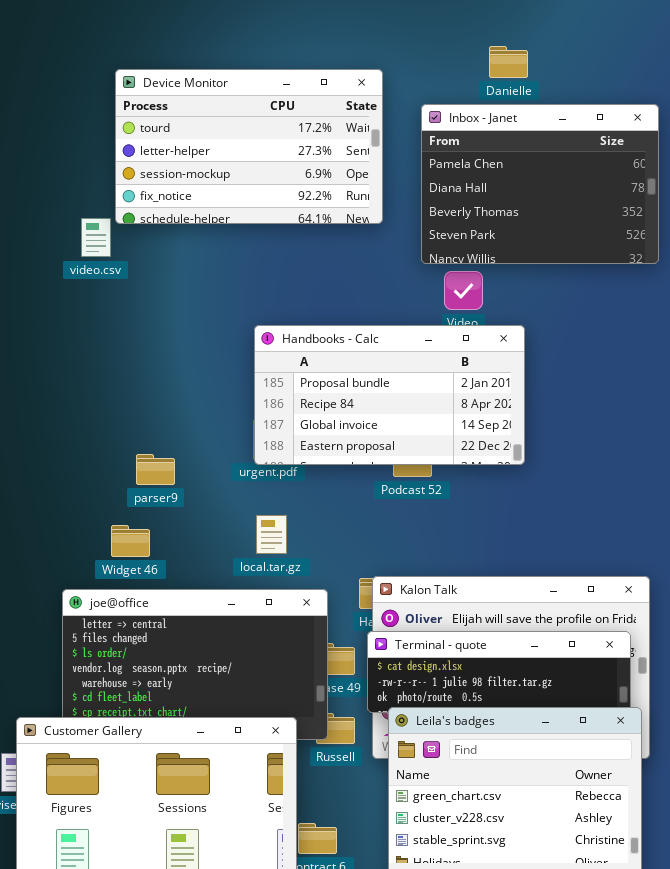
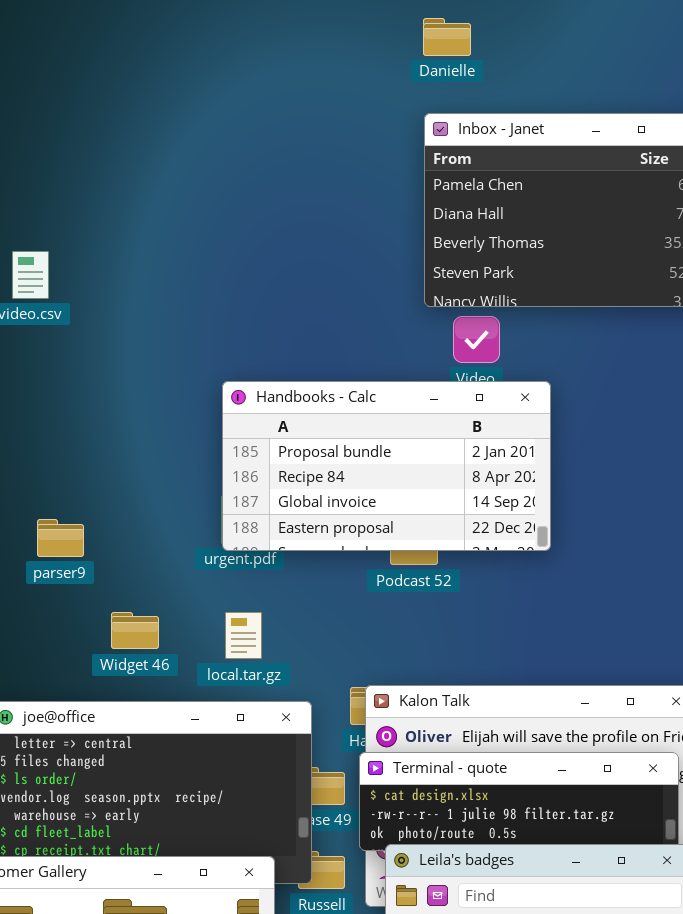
Danielle: [489,46,528,78] -> [423,18,471,56], moved
Device Monitor: [115,69,383,224] -> none, closed
parser9: [136,454,175,485] -> [37,519,84,557], moved
Widget 46: [111,525,150,557] -> [111,612,159,649], moved

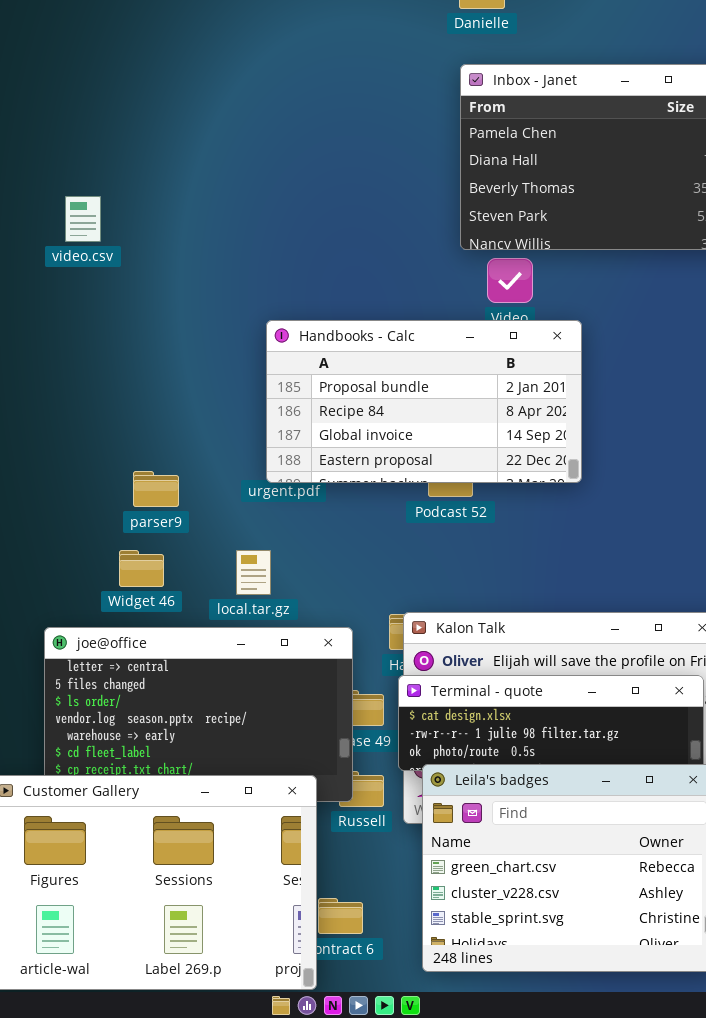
parser9: [37,519,84,557] -> [133,471,179,507], moved
Widget 46: [111,612,159,649] -> [119,550,164,587], moved
local.tar.gz: [225,612,262,659] -> [236,550,271,595], moved

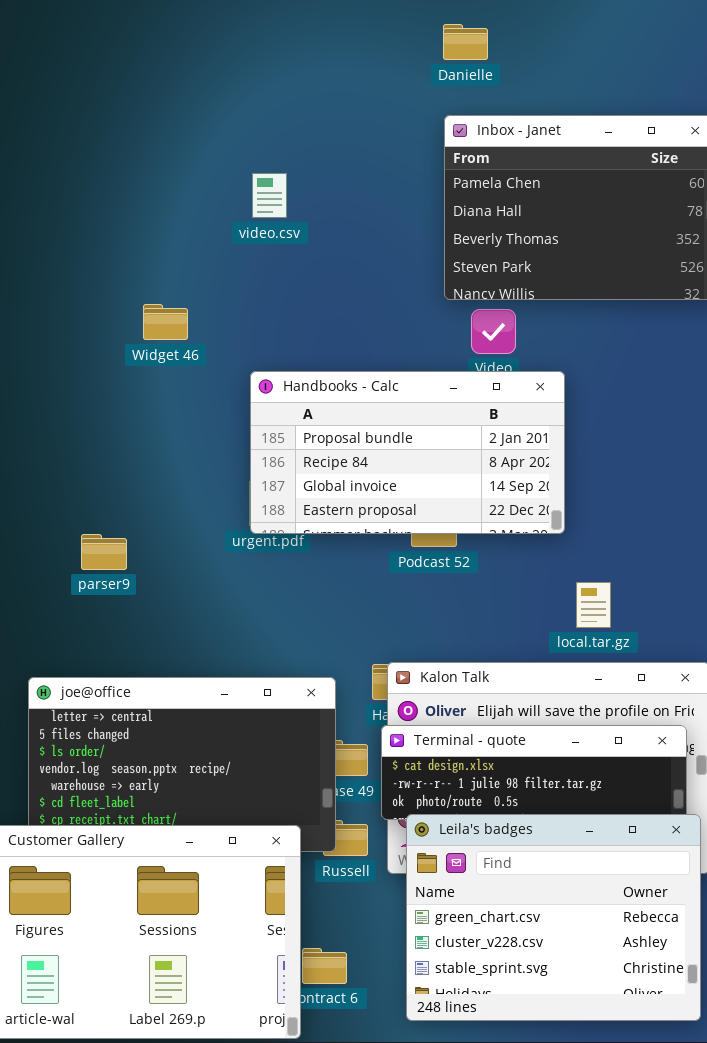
video.csv: [65,196,101,242] -> [252,173,287,218], moved
parser9: [133,471,179,507] -> [81,534,127,570], moved
local.tar.gz: [236,550,271,595] -> [576,582,611,628], moved
Widget 46: [119,550,164,587] -> [143,304,188,340], moved

